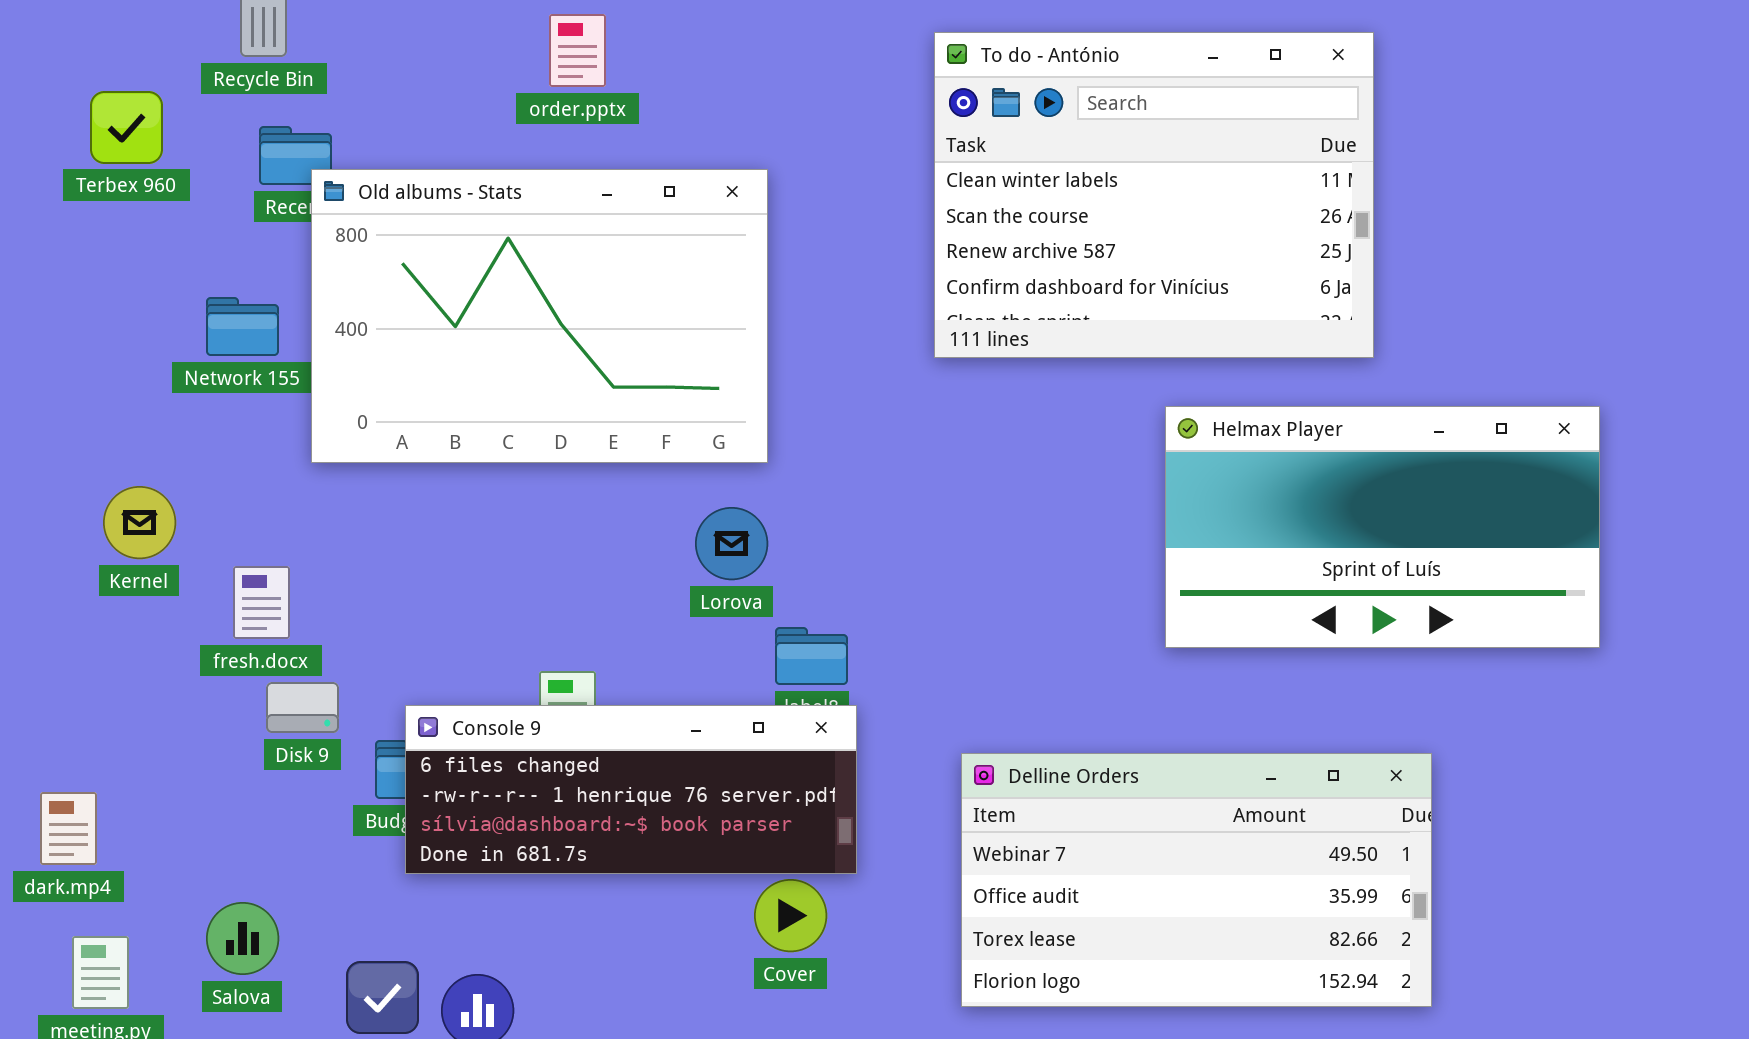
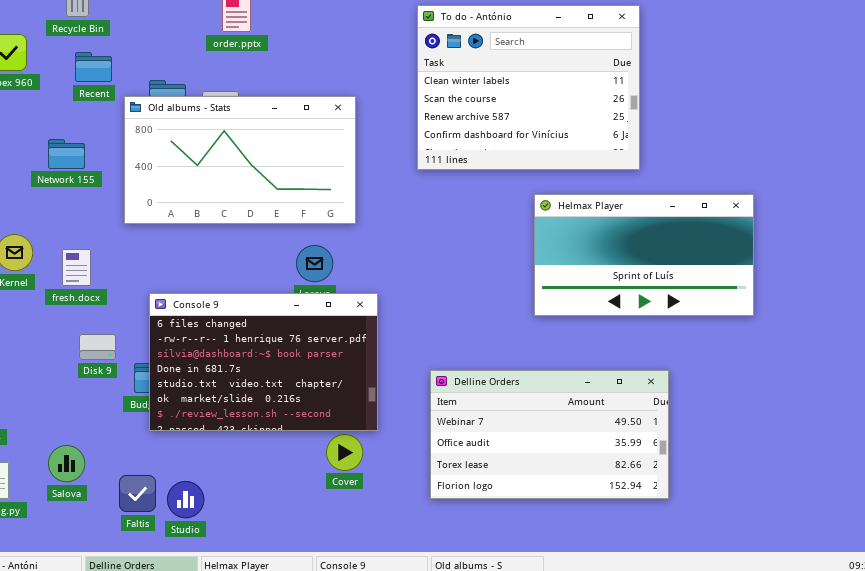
Old albums - Stats: [311,169,768,463] -> [124,96,356,224], moved, resized
fresh.docx: [233,566,290,639] -> [62,249,91,286], moved
Console 9: [405,705,857,874] -> [149,293,378,431], resized

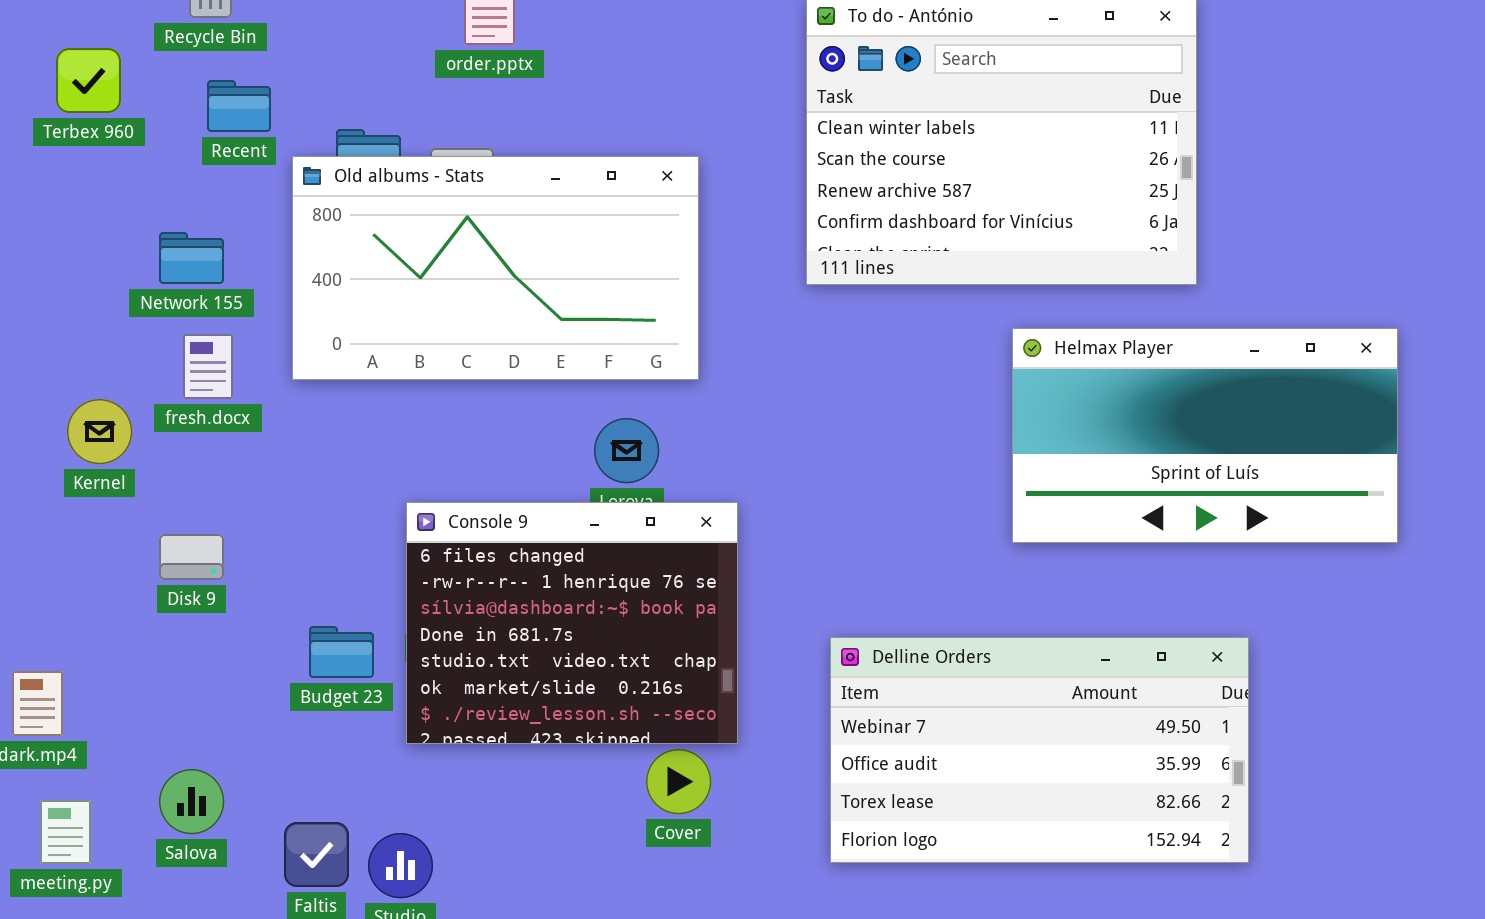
fresh.docx: [62,249,91,286] -> [183,334,233,399], moved
Console 9: [149,293,378,431] -> [406,502,738,744], resized
Disk 9: [79,334,116,360] -> [159,534,224,580], moved

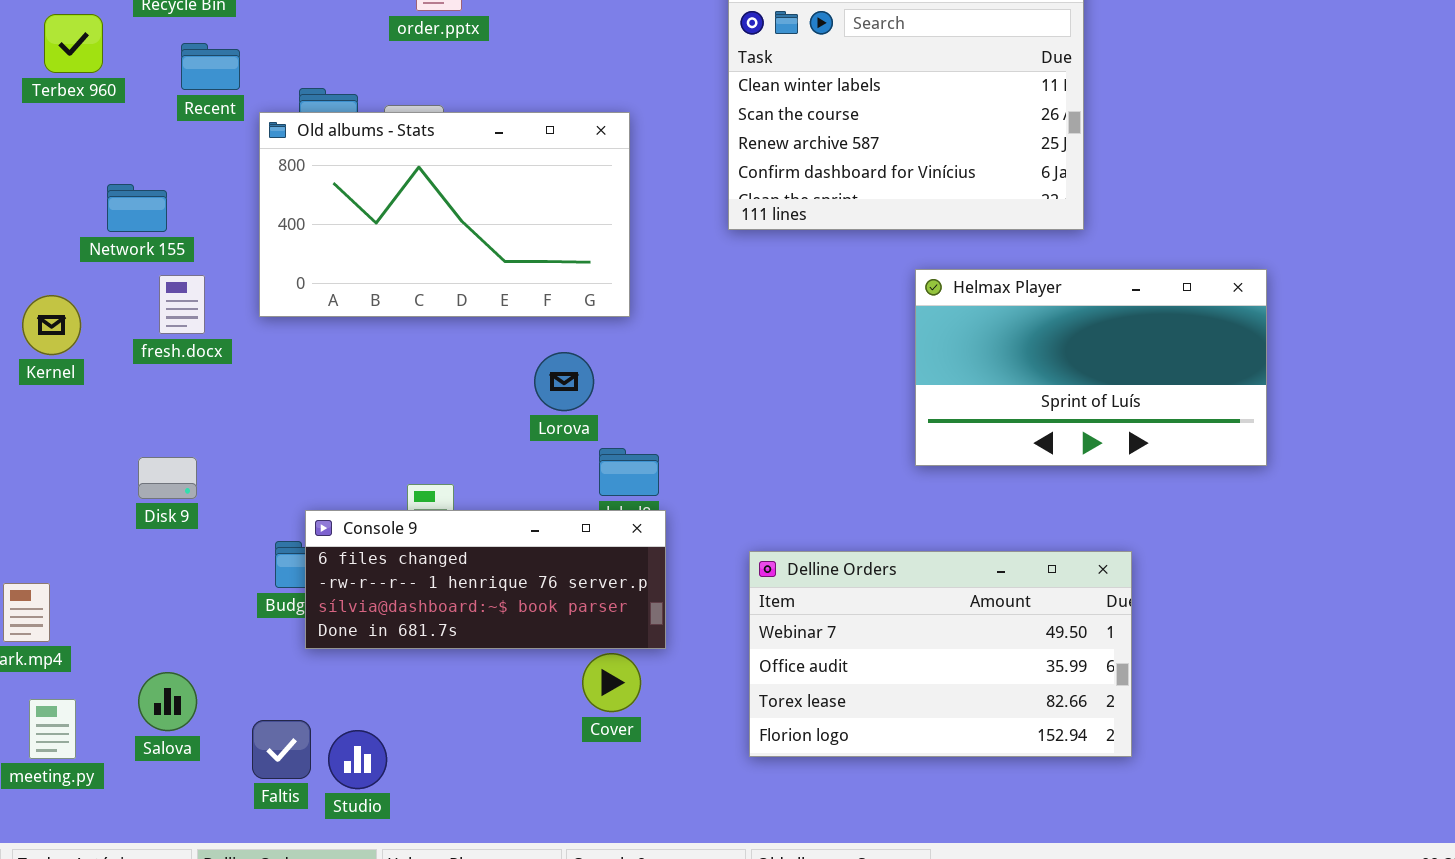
Network 155: [159,232,224,284] -> [107,184,167,232], moved
Kernel: [67,399,132,464] -> [22,295,81,355], moved
Console 9: [406,502,738,744] -> [305,510,666,649], resized

